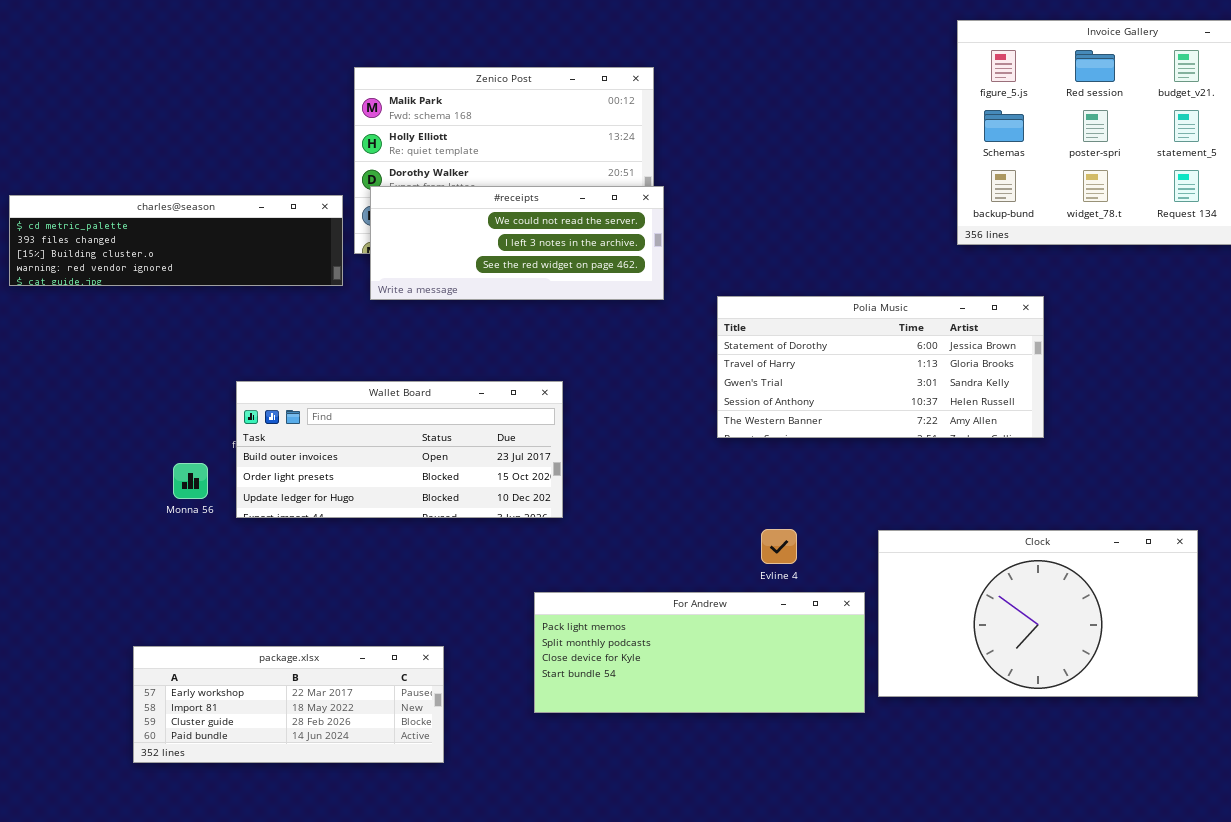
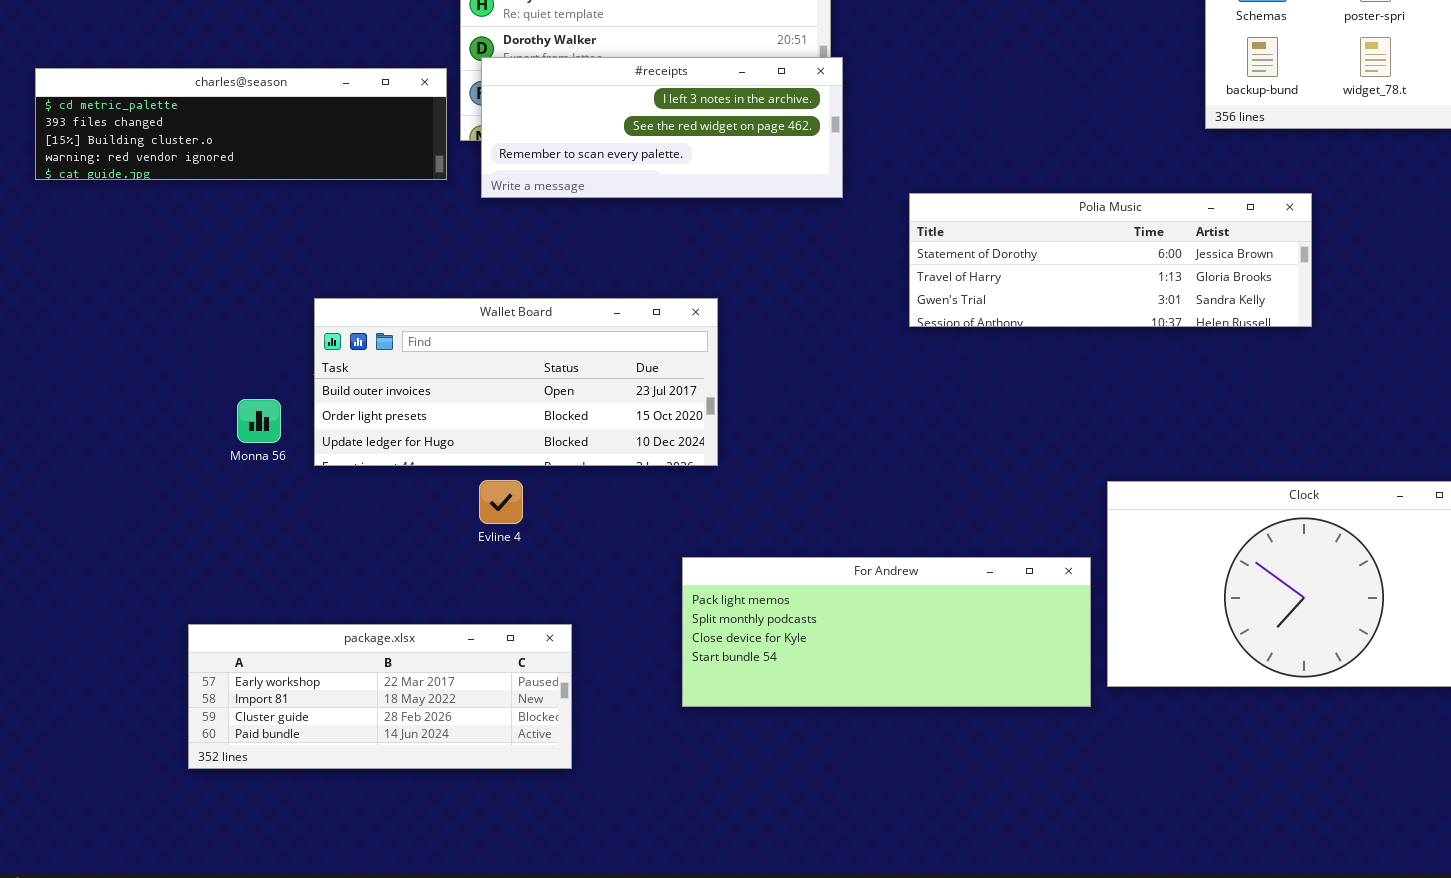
#receipts: [370,186,664,300] -> [481,57,843,198], scrolled down 1 row
Polia Music: [717,296,1044,438] -> [909,193,1312,327], resized
Evline 4: [761,529,797,564] -> [479,480,523,524], moved

